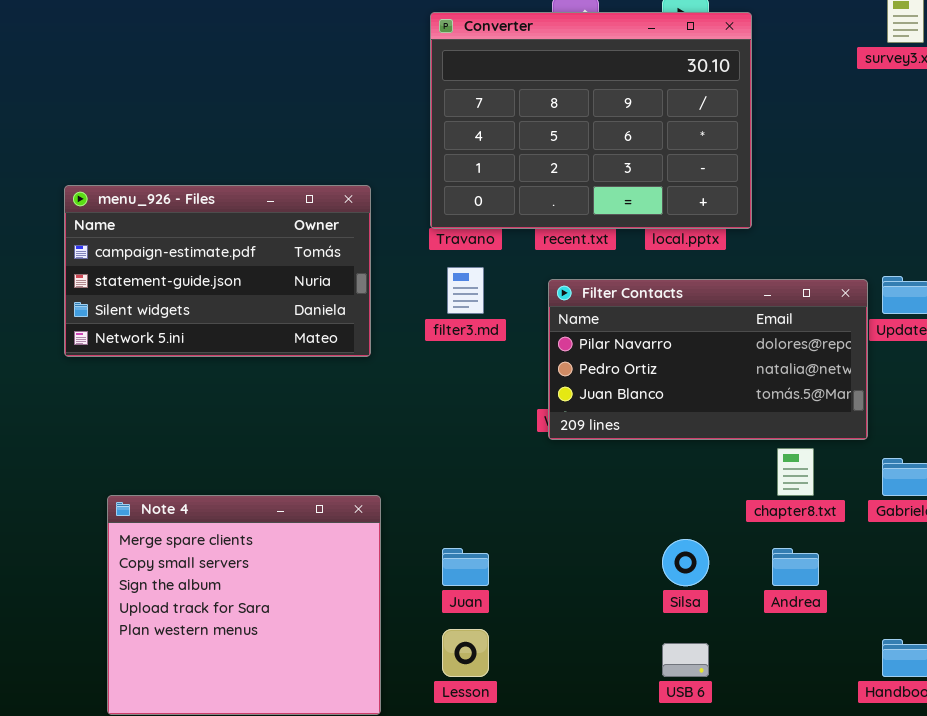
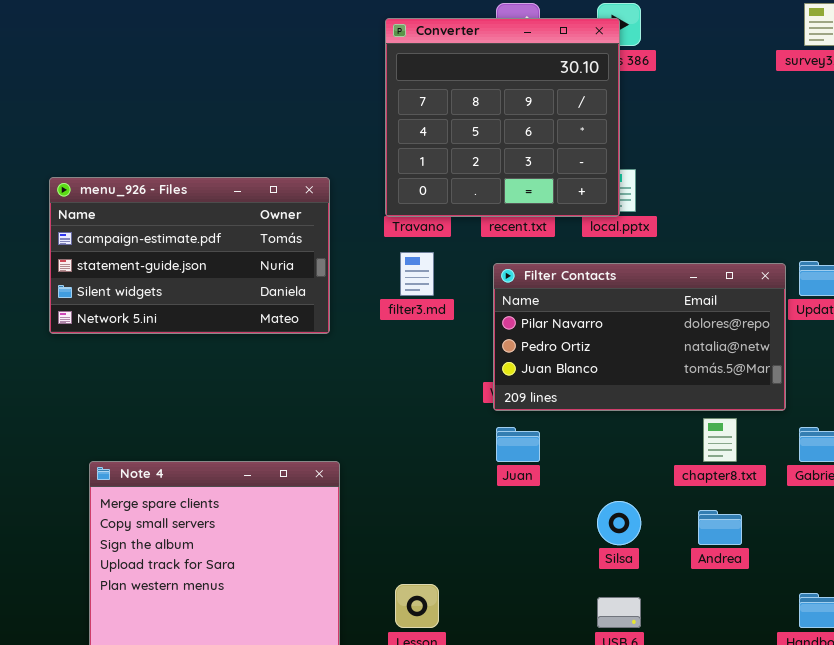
Converter: [430,12,752,229] -> [385,18,620,217], resized
Juan: [442,548,489,586] -> [496,427,540,462], moved

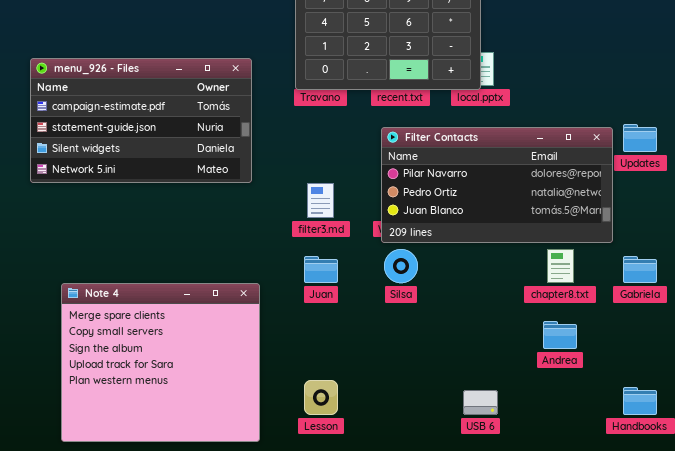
filter3.md: [400,252,434,296] -> [307,183,334,218], moved
Juan: [496,427,540,462] -> [304,256,338,283], moved
Silsa: [597,501,641,545] -> [384,249,418,283], moved

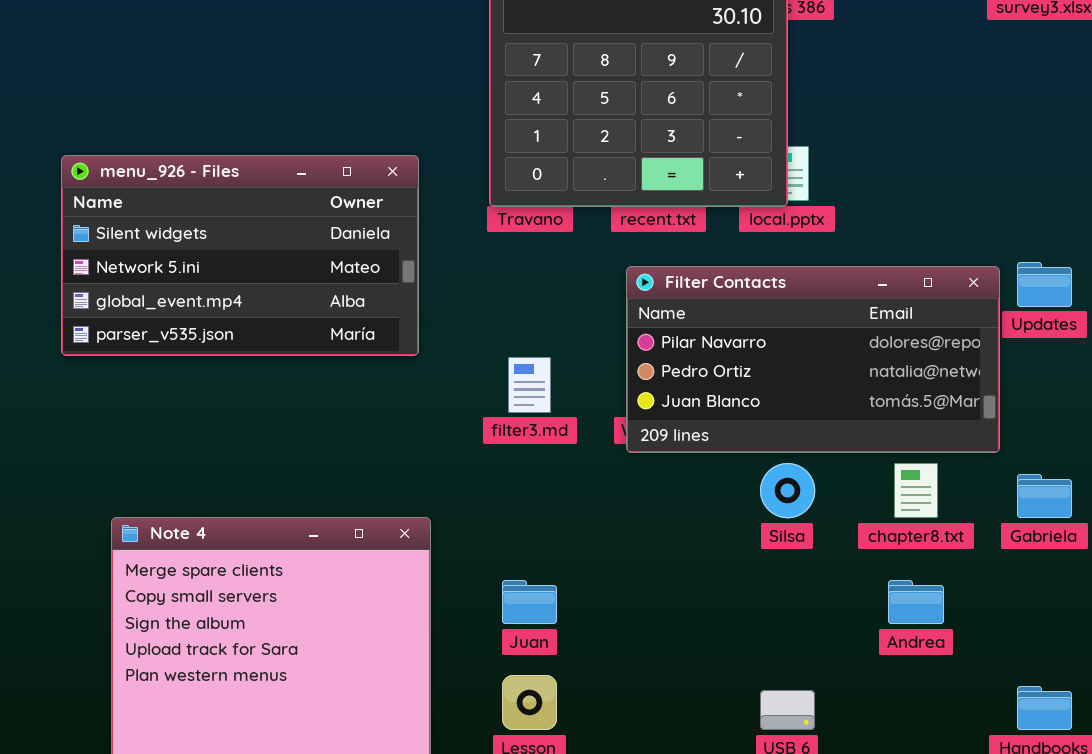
menu_926 - Files: [30,58,252,183] -> [61,155,419,356], scrolled down 2 rows
Silsa: [384,249,418,283] -> [760,463,815,518], moved
Juan: [304,256,338,283] -> [502,580,557,624], moved

